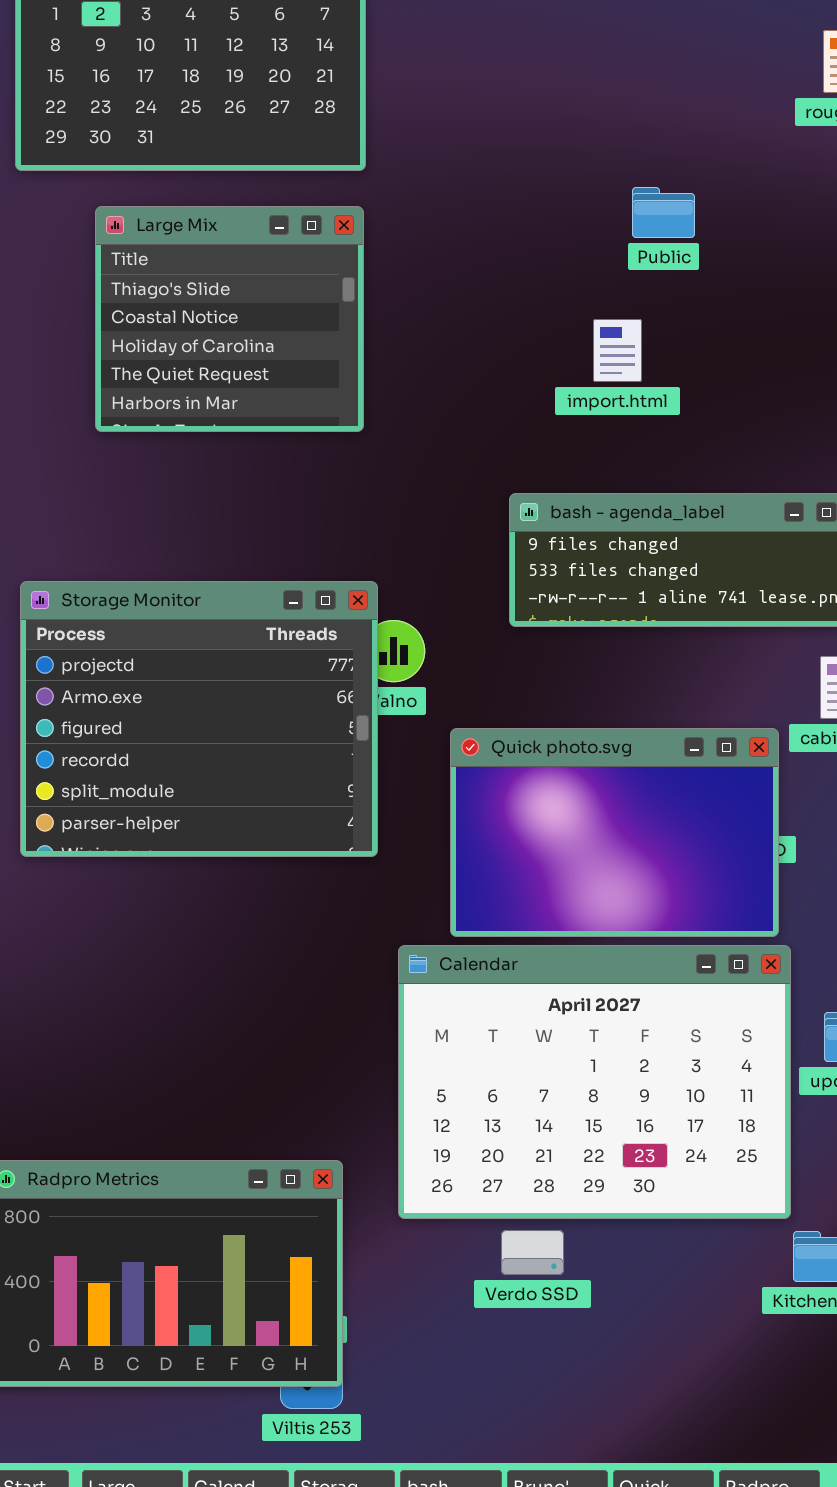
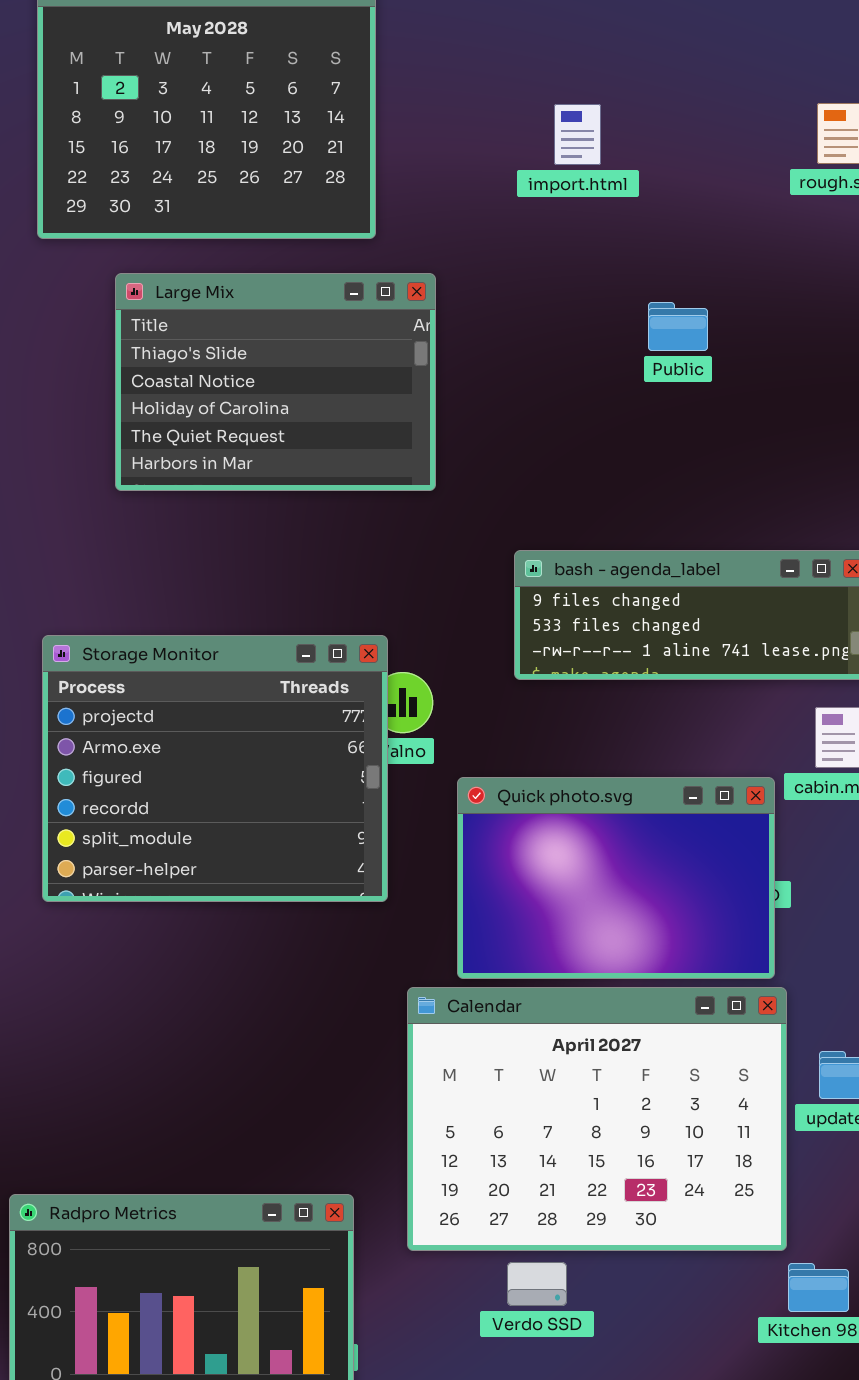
Public: [632,187,695,238] -> [648,302,708,351], moved
Large Mix: [95,206,364,432] -> [115,273,436,491], resized
import.html: [593,319,642,382] -> [554,104,601,165], moved

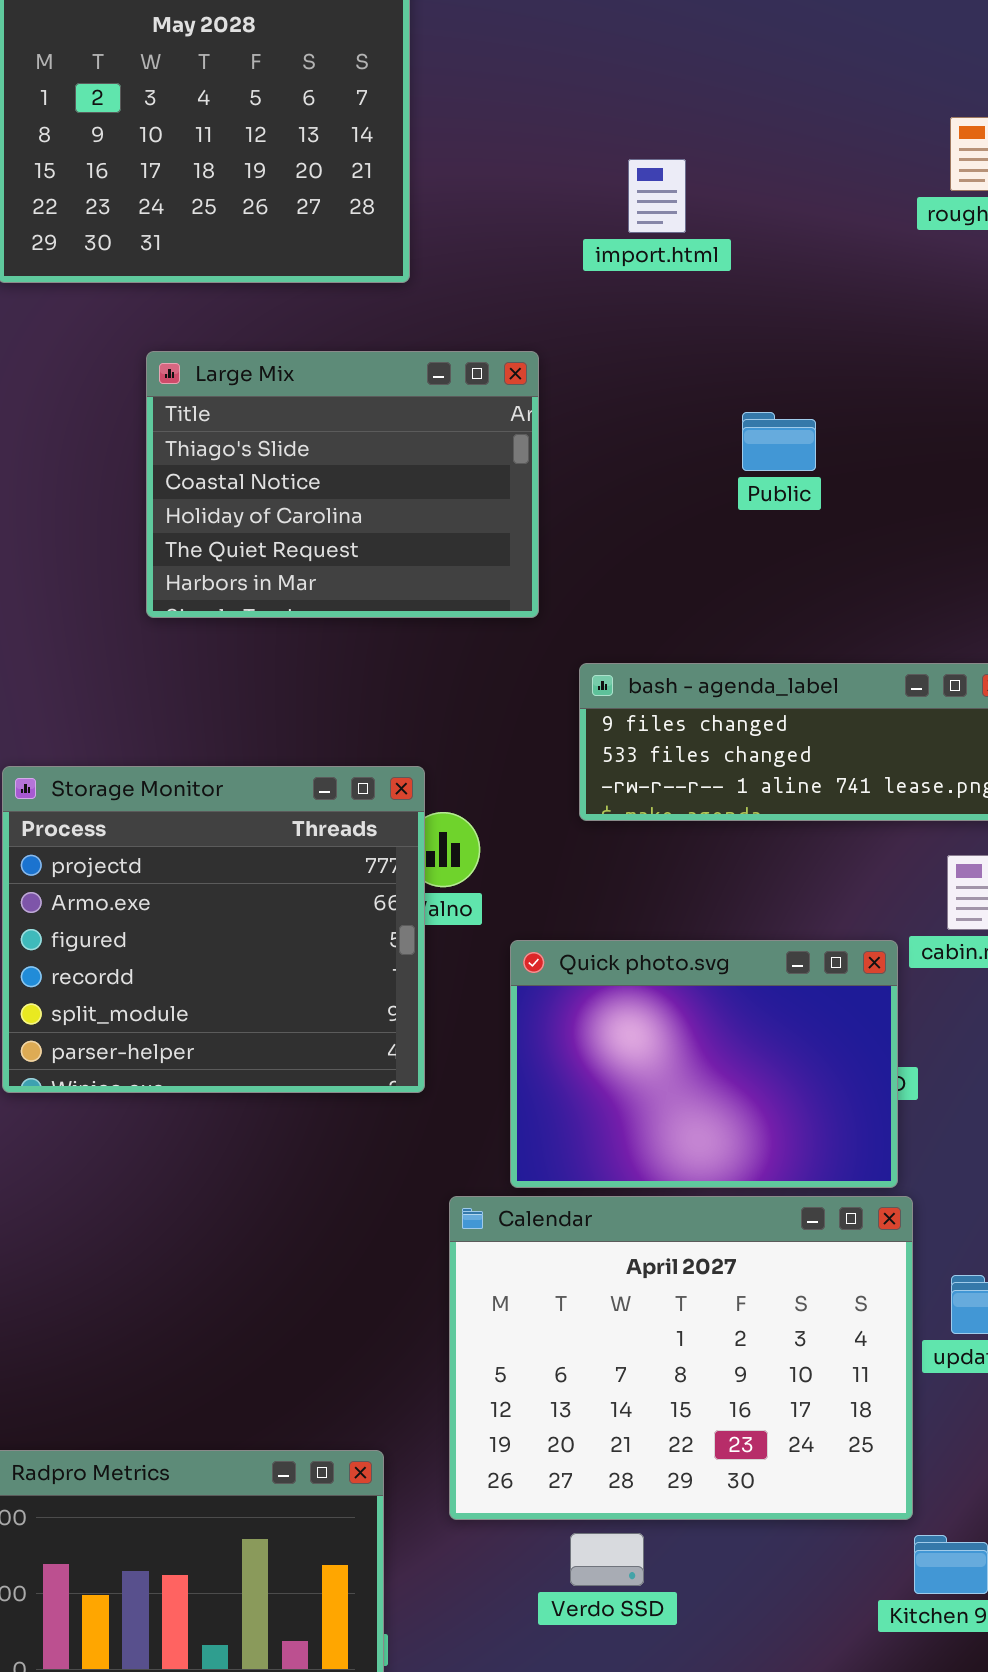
import.html: [554,104,601,165] -> [628,159,686,233], moved
Large Mix: [115,273,436,491] -> [146,351,539,618], moved
Public: [648,302,708,351] -> [742,412,816,471], moved

